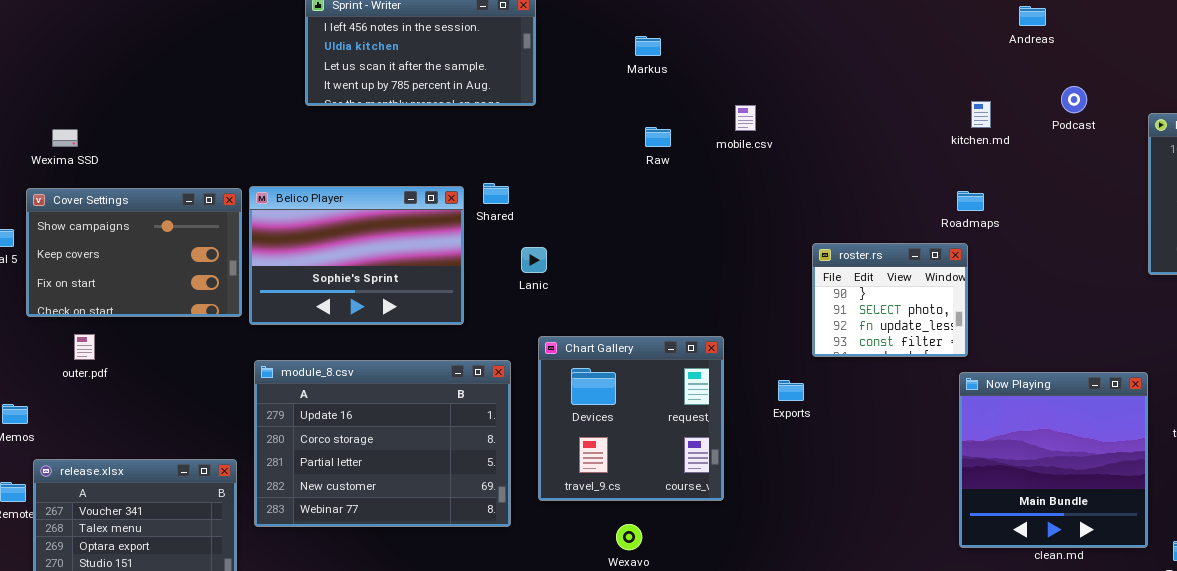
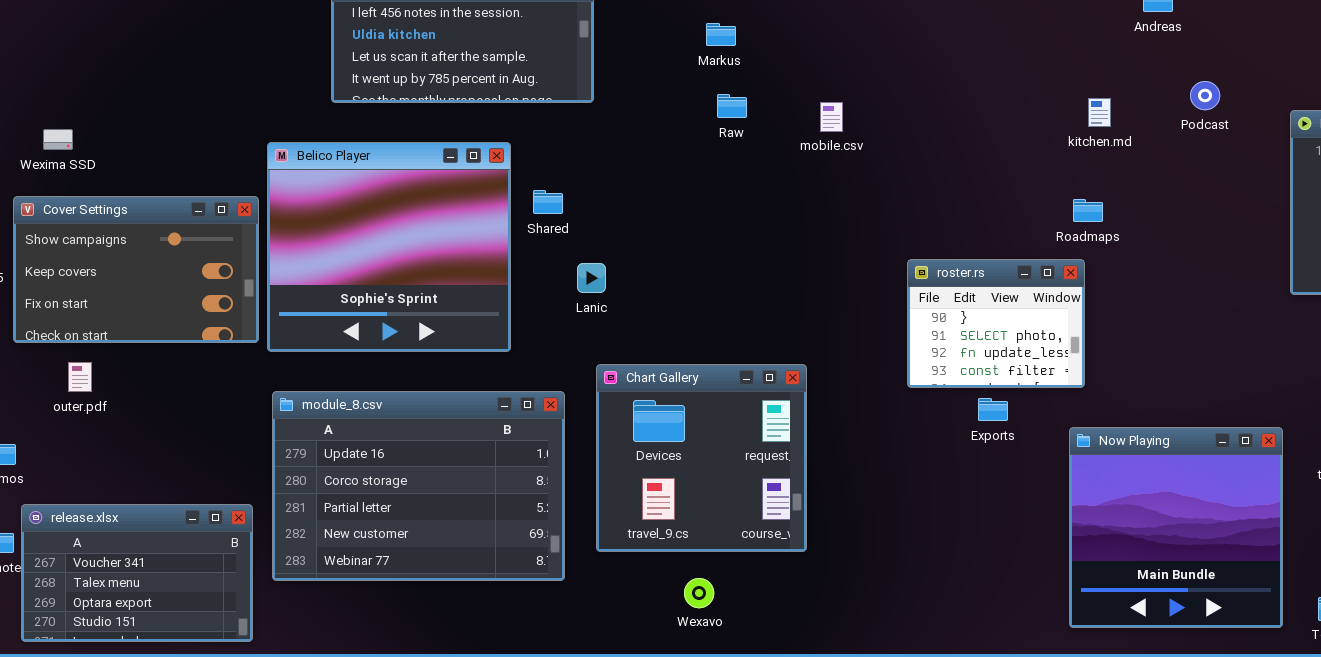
Raw: [645,127,671,147] -> [717,94,747,118], moved
Belico Player: [249,186,464,325] -> [267,142,511,352], resized
Now Playing: [959,372,1148,548] -> [1069,427,1283,628], moved
Exports: [778,380,804,401] -> [978,398,1008,421], moved

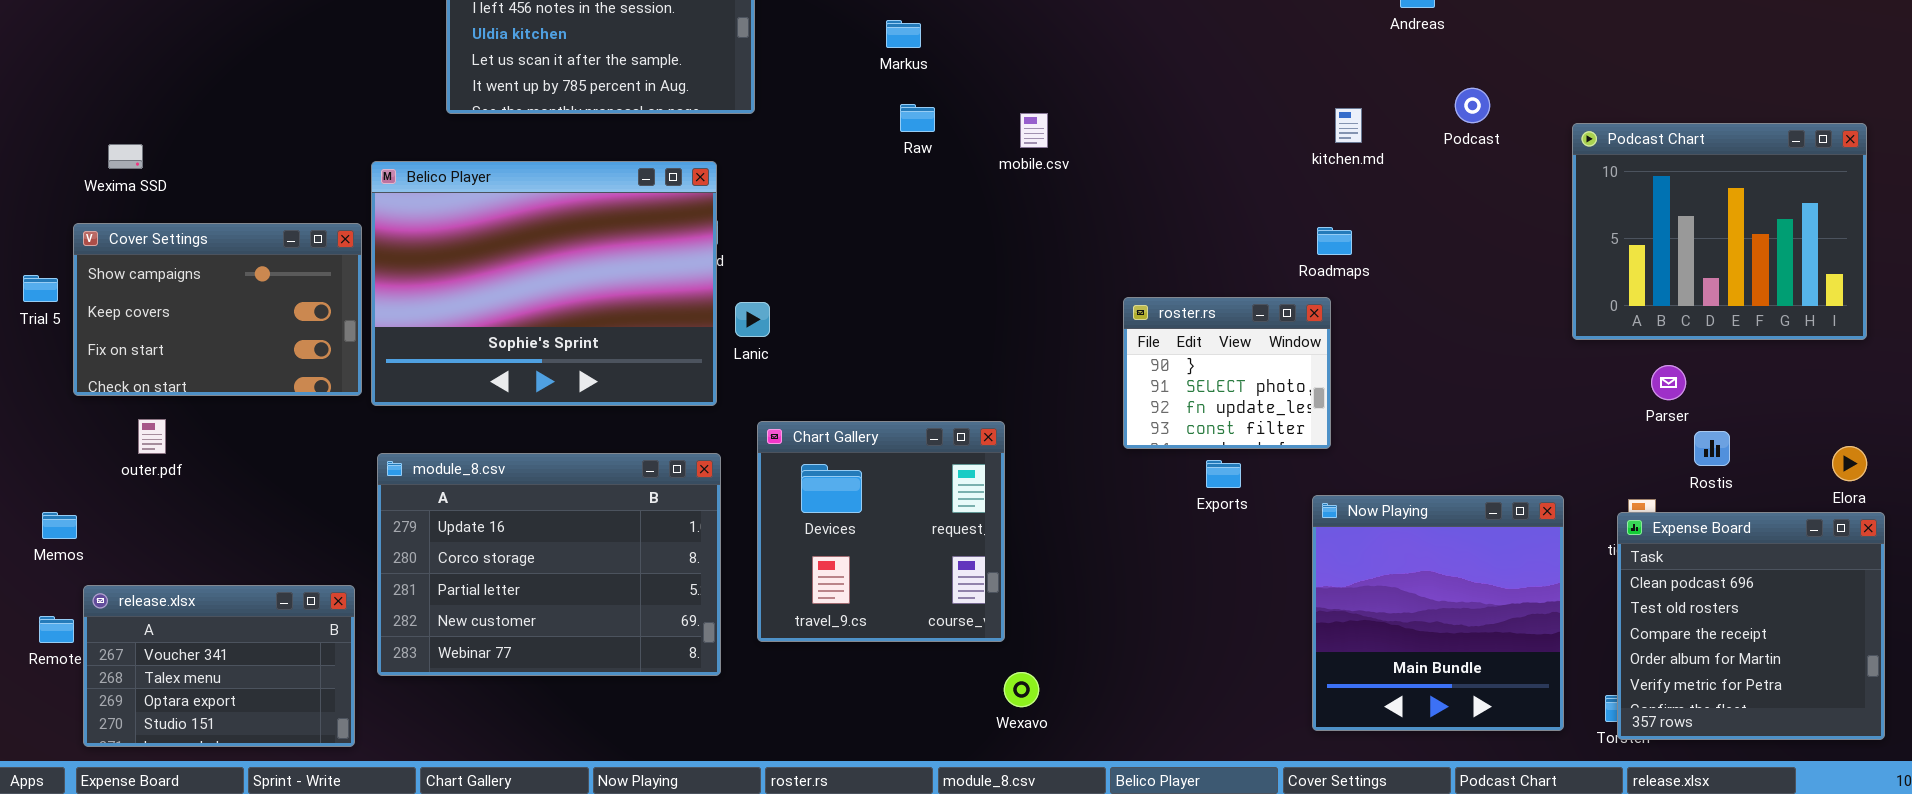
Belico Player: [267,142,511,352] -> [371,161,717,406], resized
Wexavo: [684,578,714,608] -> [1004,672,1039,707], moved

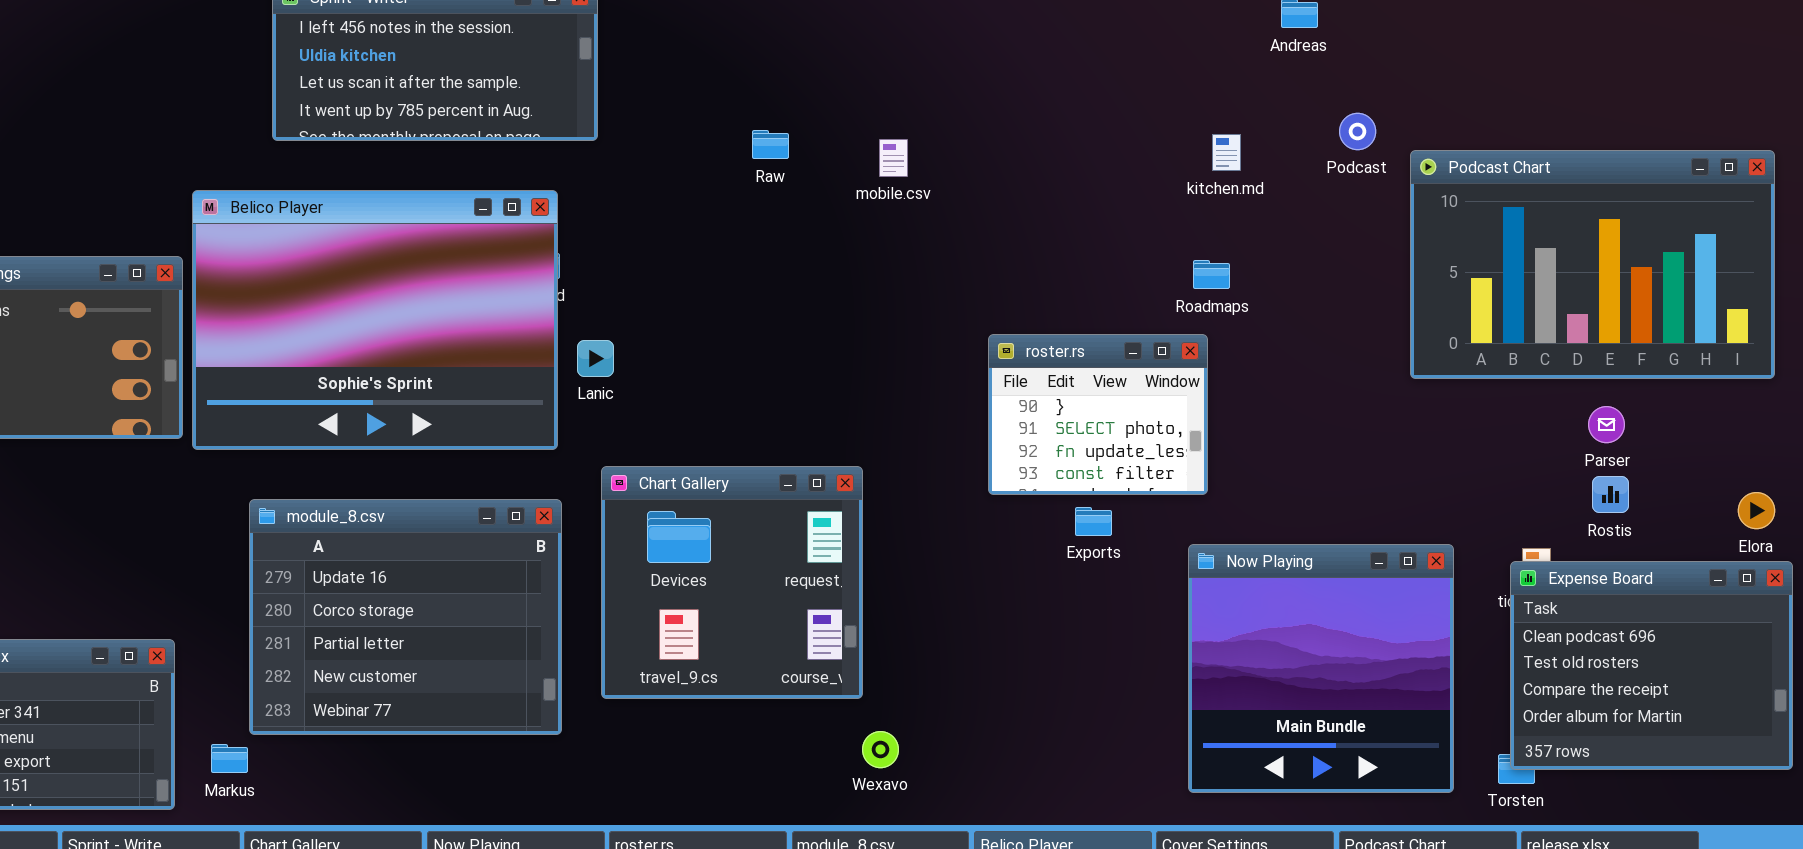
Markus: [886,20,921,48] -> [211,744,248,773], moved
Podcast Chart: [1572,123,1867,340] -> [1410,150,1775,379], resized
Parser: [1651,365,1686,400] -> [1588,406,1625,443], moved
module_8.csv: [377,453,721,676] -> [249,499,562,735], resized
Expense Board: [1617,512,1885,740] -> [1510,561,1793,770], resized

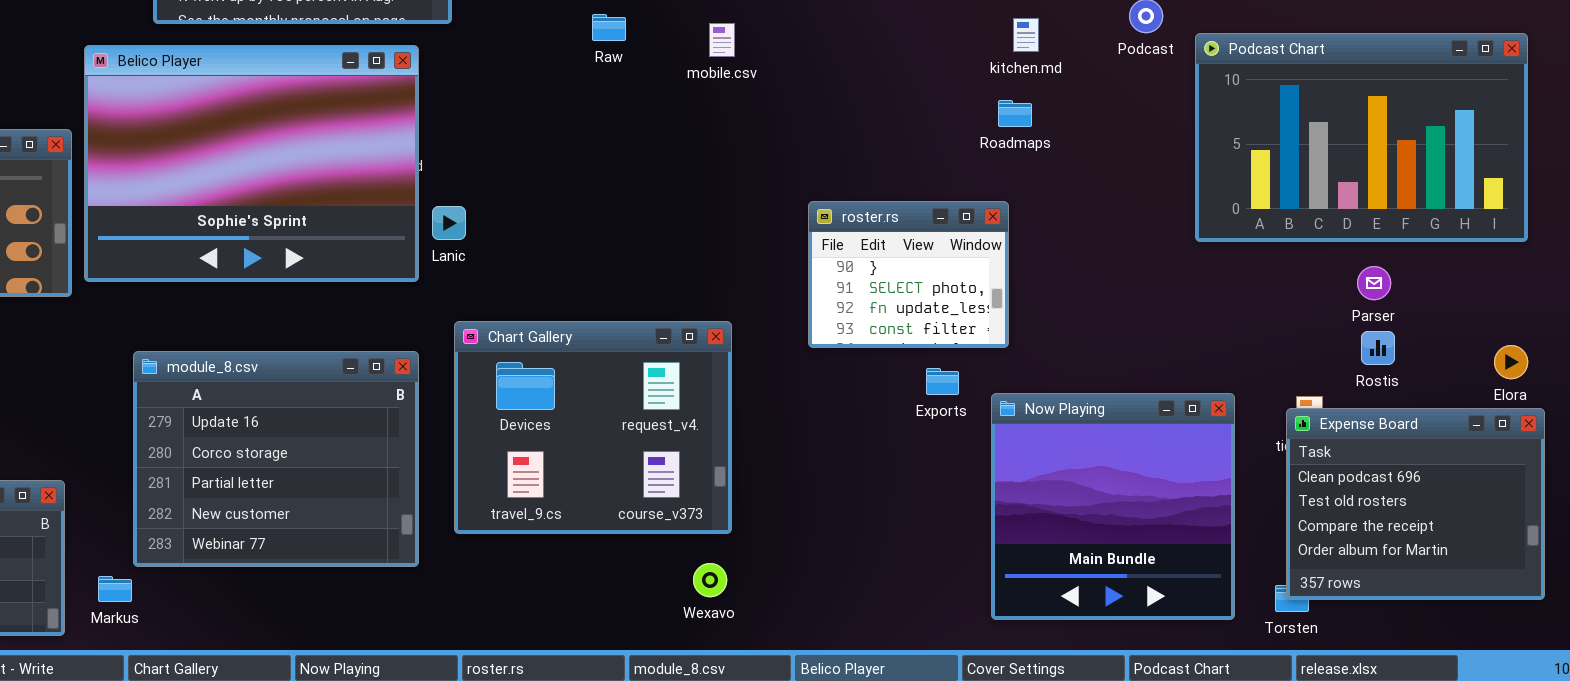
Belico Player: [192,190,558,450] -> [84,45,419,282], moved
Roadmaps: [1193,260,1230,289] -> [998,100,1032,127], moved
Chart Gallery: [601,466,863,699] -> [454,321,732,534], resized
Exports: [1075,507,1112,536] -> [926,368,959,395], moved

